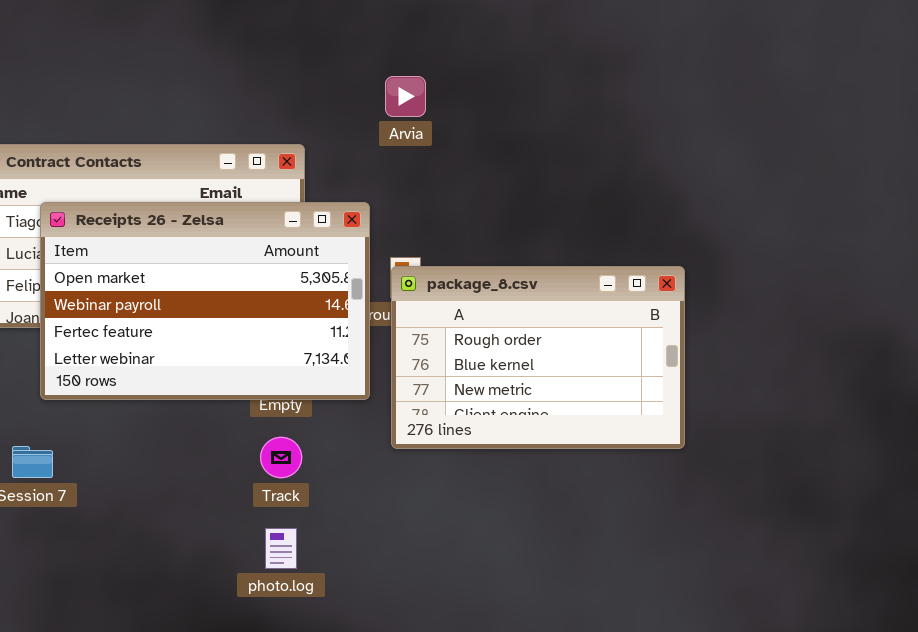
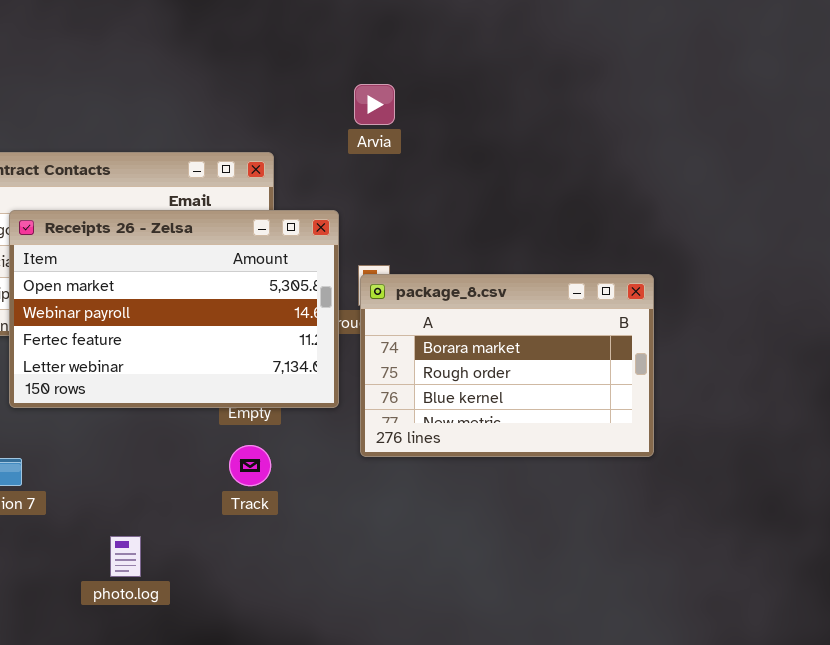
package_8.csv: [391,266,685,449] -> [360,274,654,457], scrolled up 1 row
photo.log: [265,528,297,569] -> [110,536,141,577], moved

